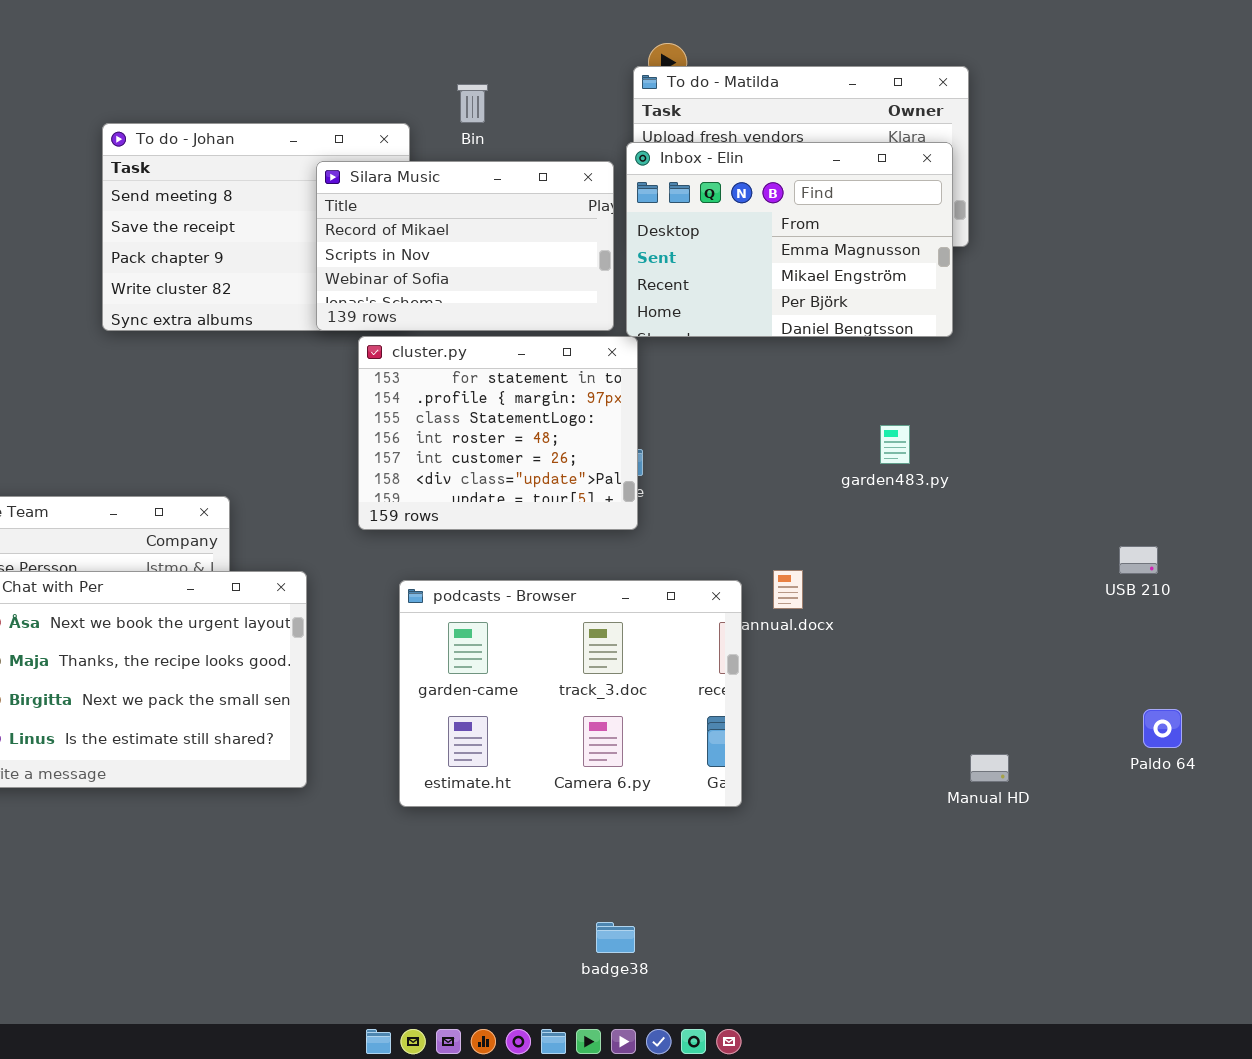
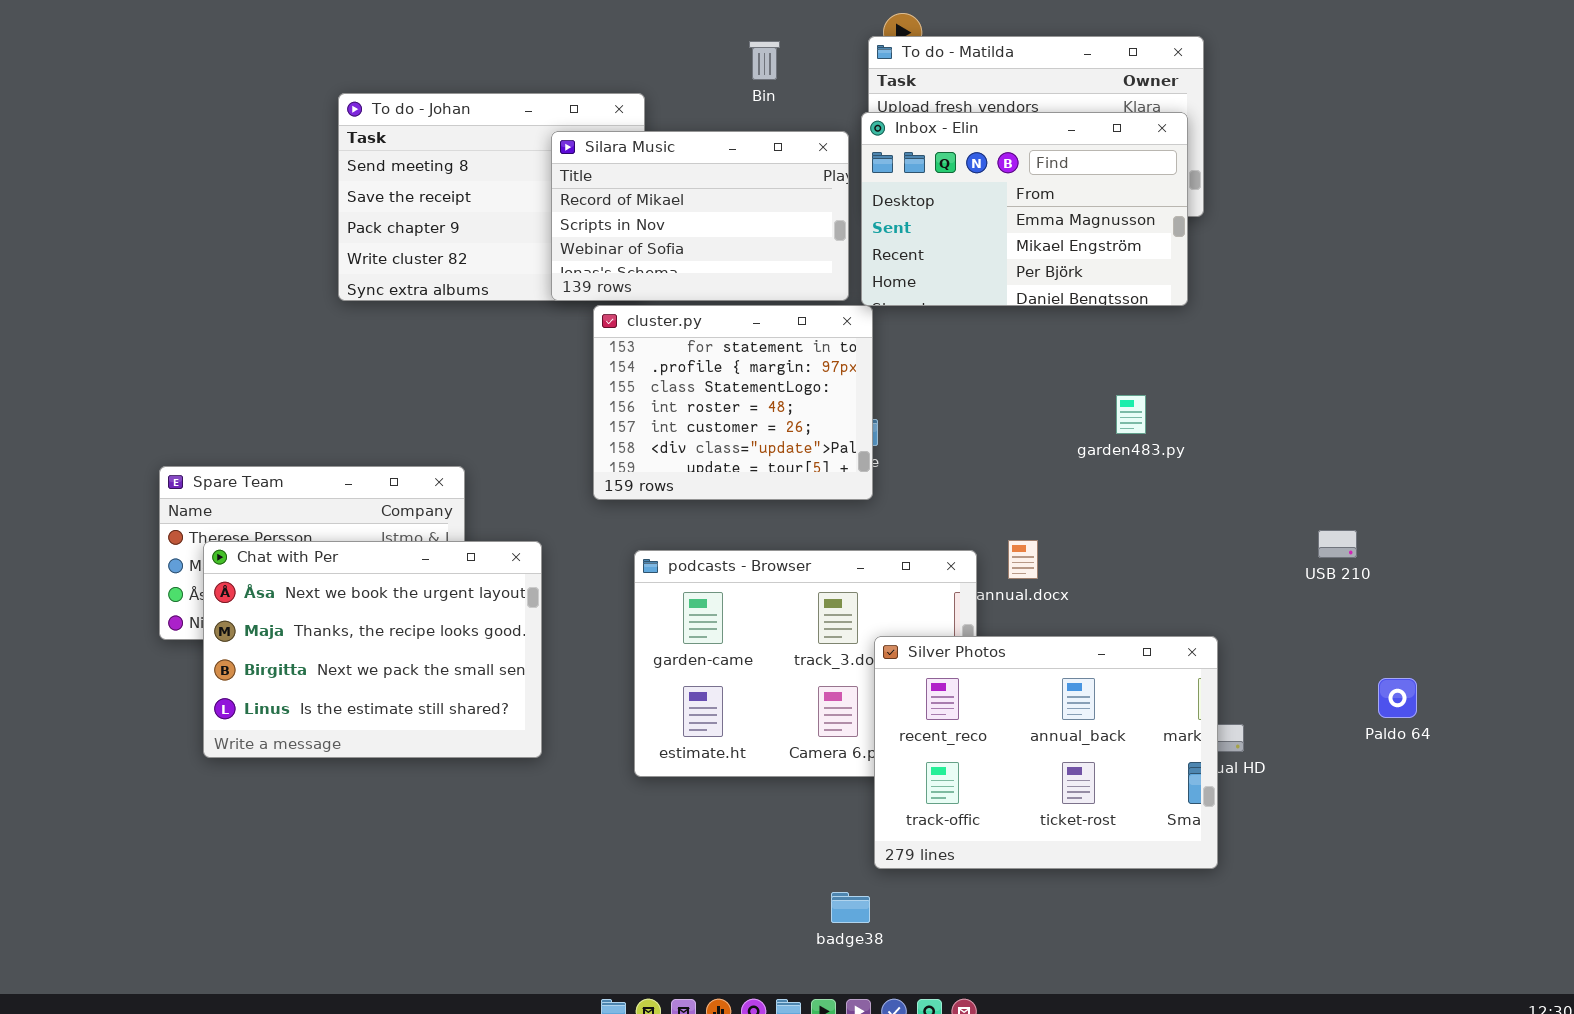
Bin: [457,84,488,123] -> [749,41,780,80], moved
USB 210: [1119,546,1158,574] -> [1318,530,1357,558], moved
Silver Photos: none -> [874,636,1218,869], opened

